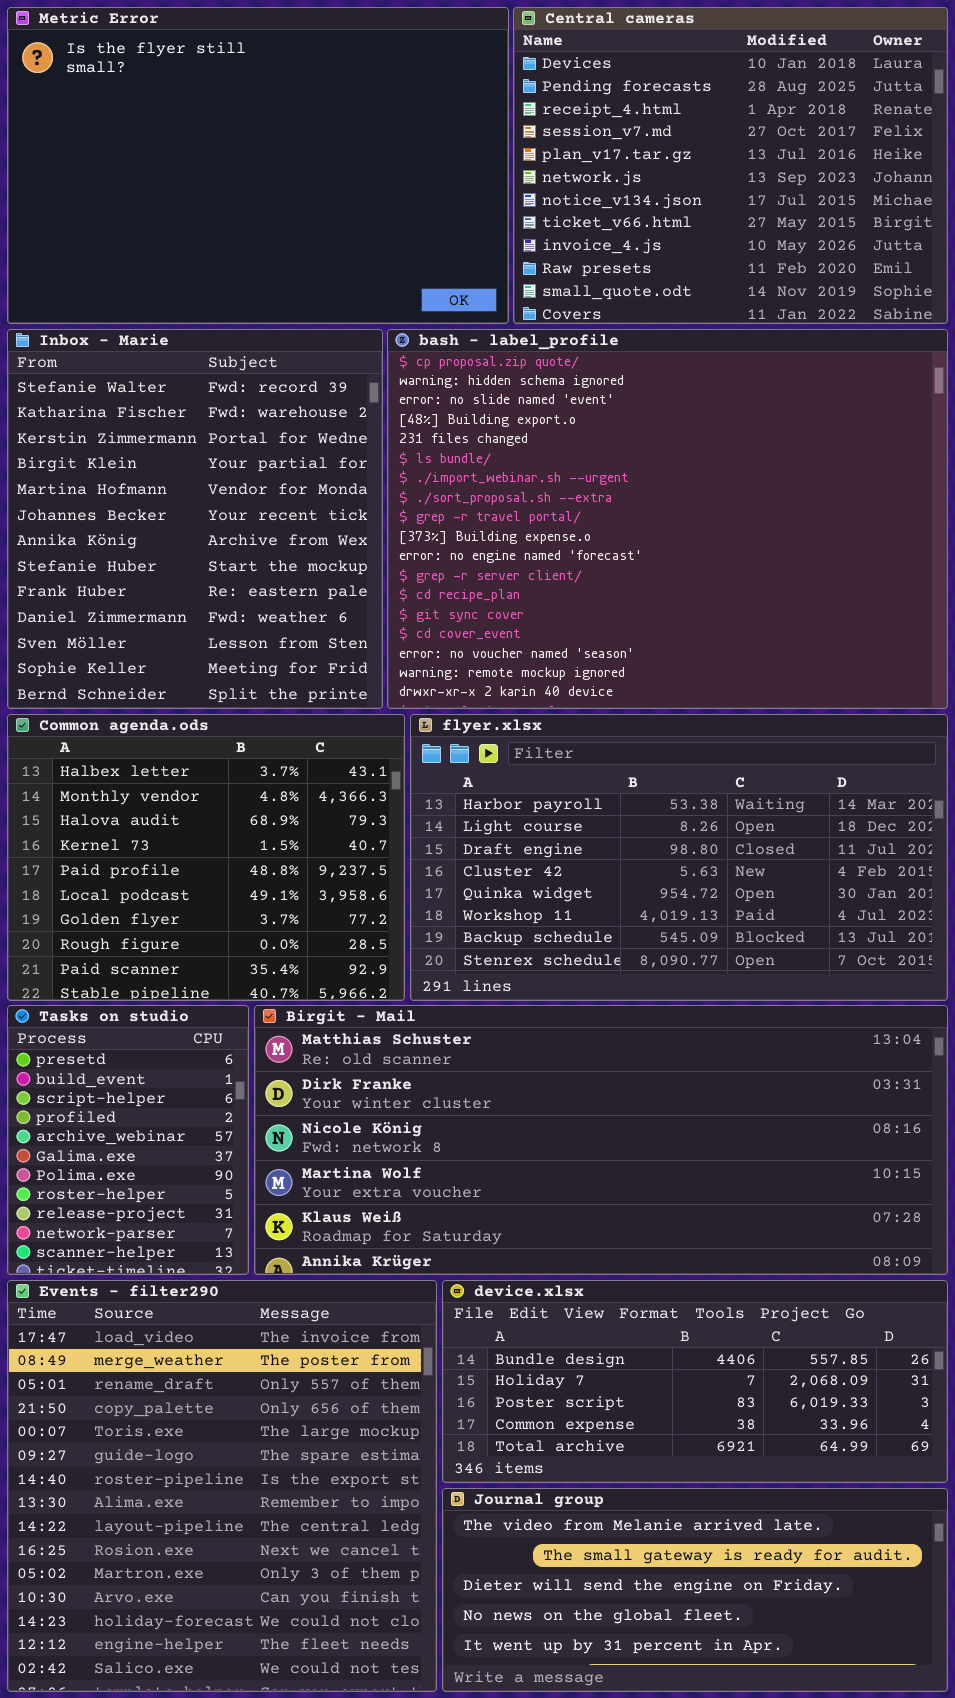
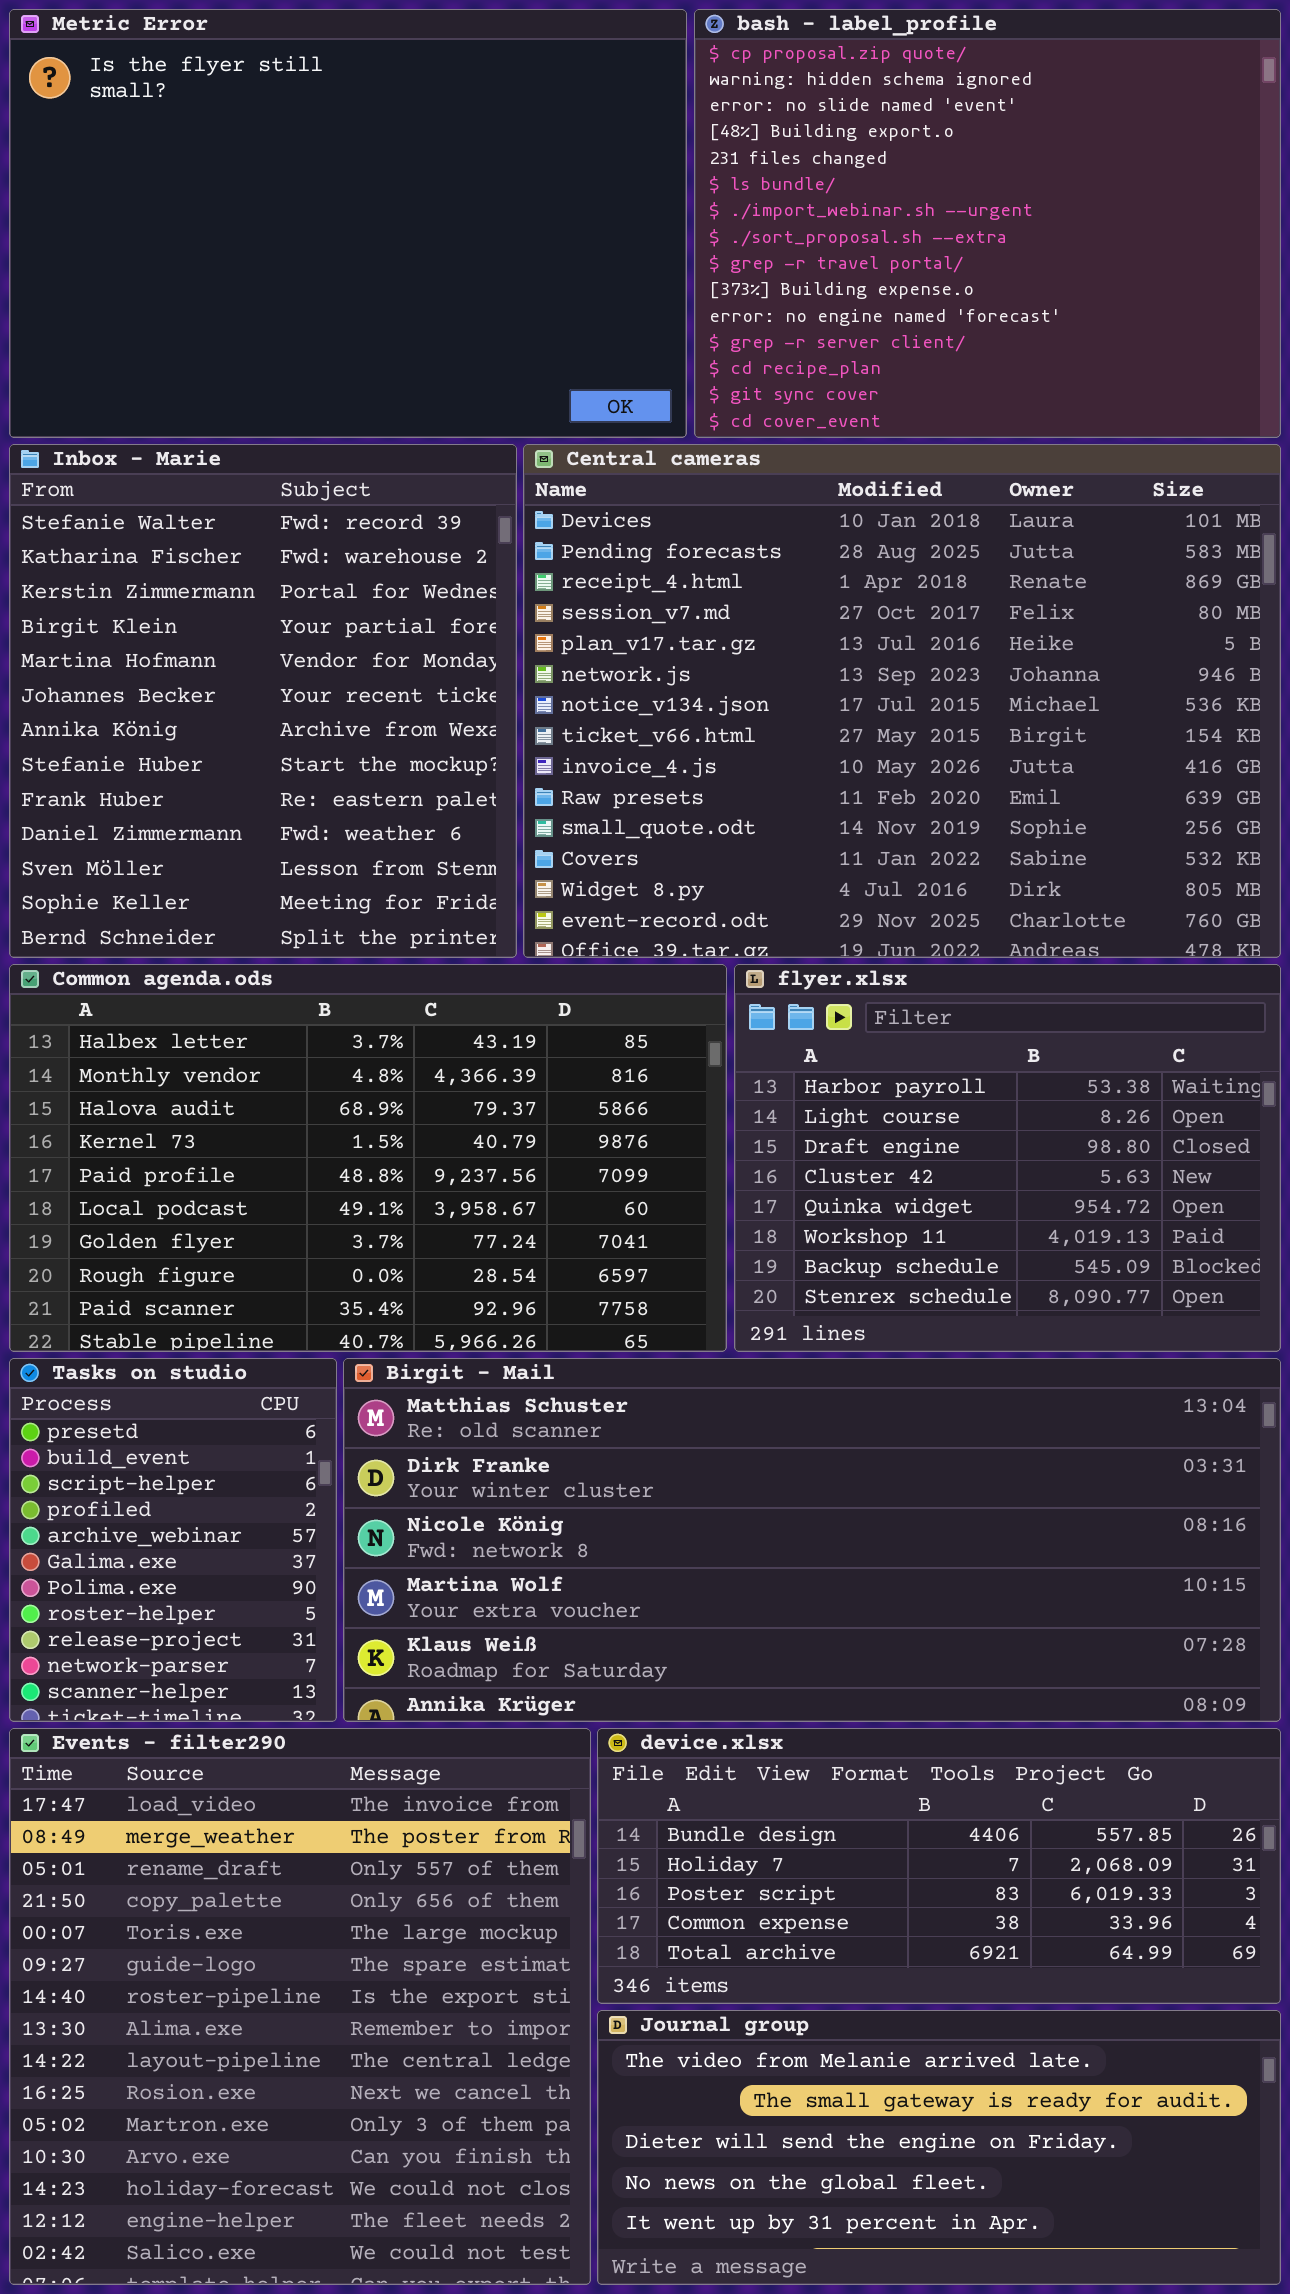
Central cameras: [513,7,948,324] -> [523,444,1281,958], moved, resized
bash - label_profile: [387,329,948,709] -> [694,9,1281,438], moved, resized
Common agenda.ods: [7,714,405,1001] -> [9,964,727,1352], resized
flyer.xlsx: [410,714,948,1001] -> [734,964,1281,1352], resized

